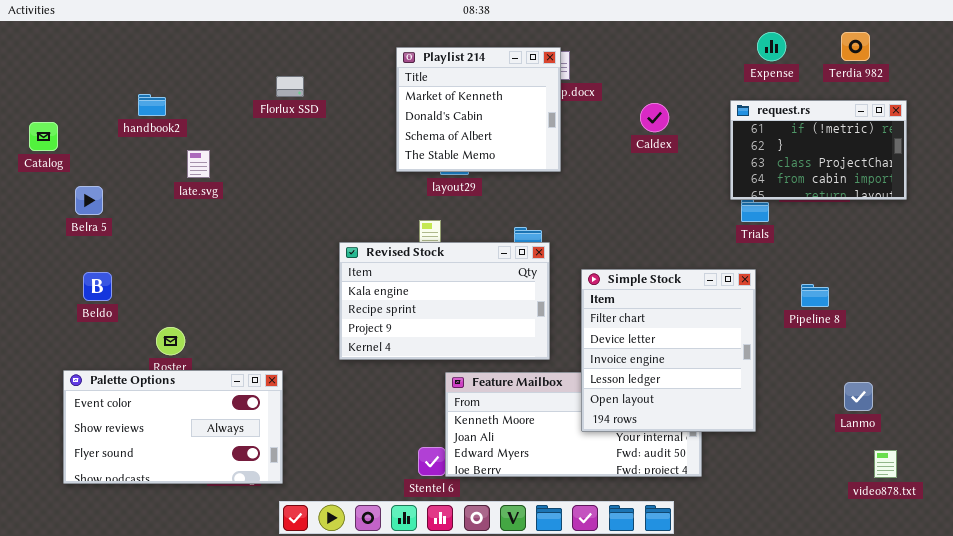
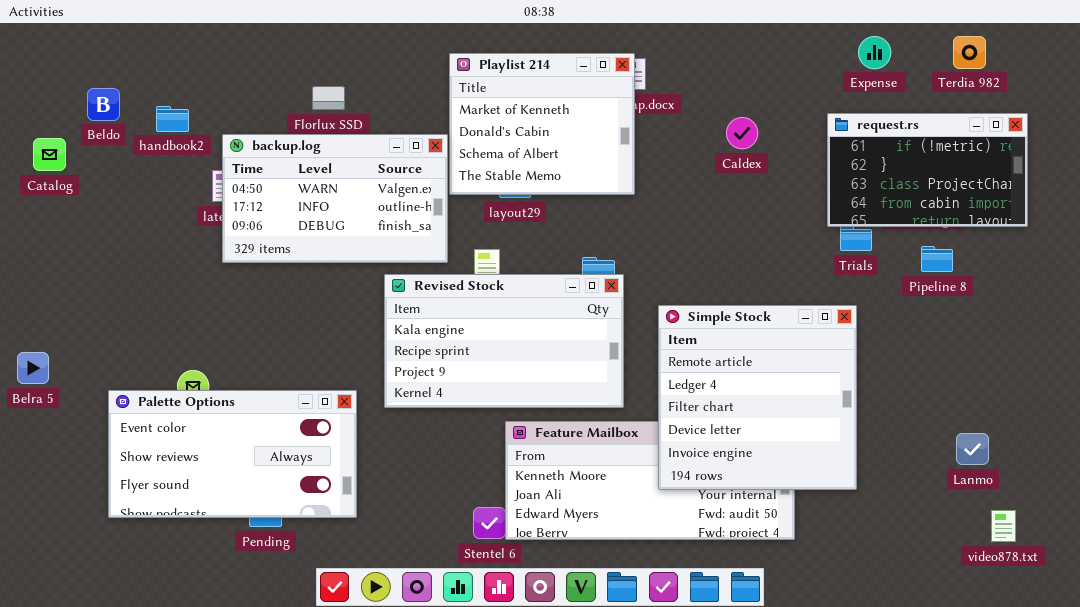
backup.log: none -> [222,134,448,263], opened
Belra 5: [75,186,103,215] -> [17,352,49,384], moved
Simple Stock: [581,269,756,432] -> [658,305,857,490], scrolled up 2 rows
Beldo: [83,272,112,301] -> [87,88,120,121], moved
Pipeline 8: [801,284,829,307] -> [921,246,953,272], moved
Palette Options: [63,370,283,484] -> [108,390,357,518], moved

